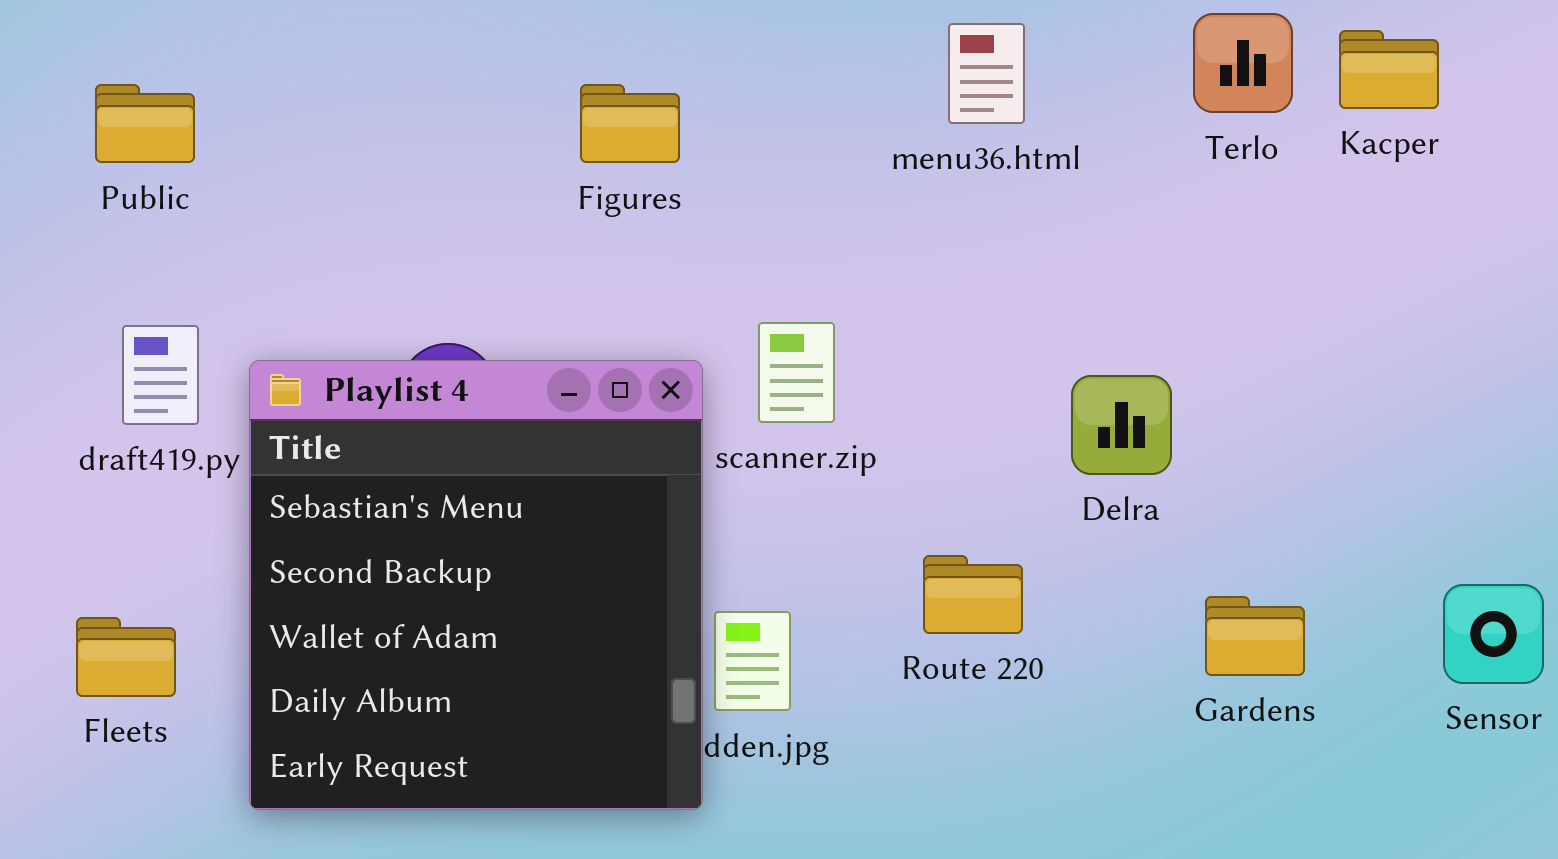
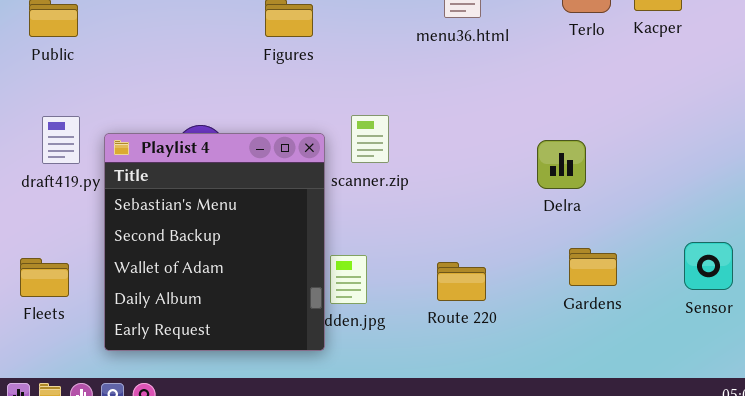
Delra: [1071,375,1172,475] -> [537,140,586,189], moved
Route 220: [923,555,1023,634] -> [437,262,486,301], moved

